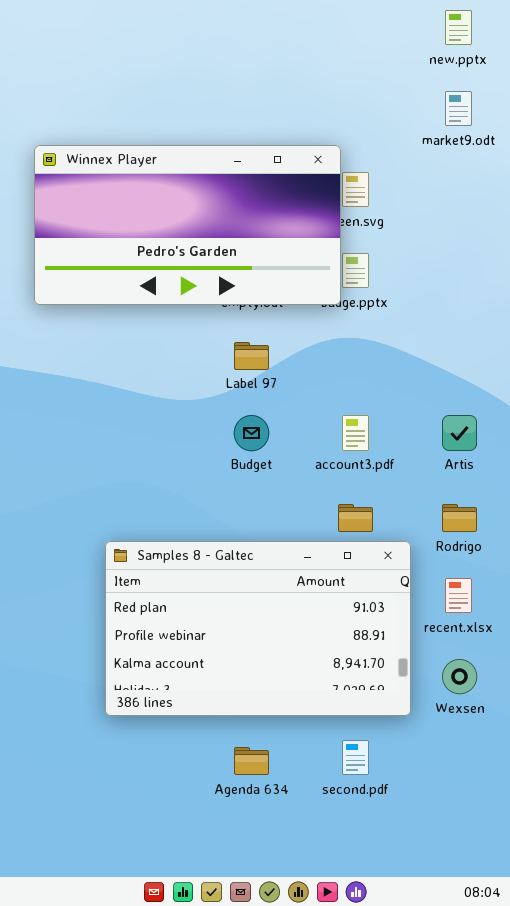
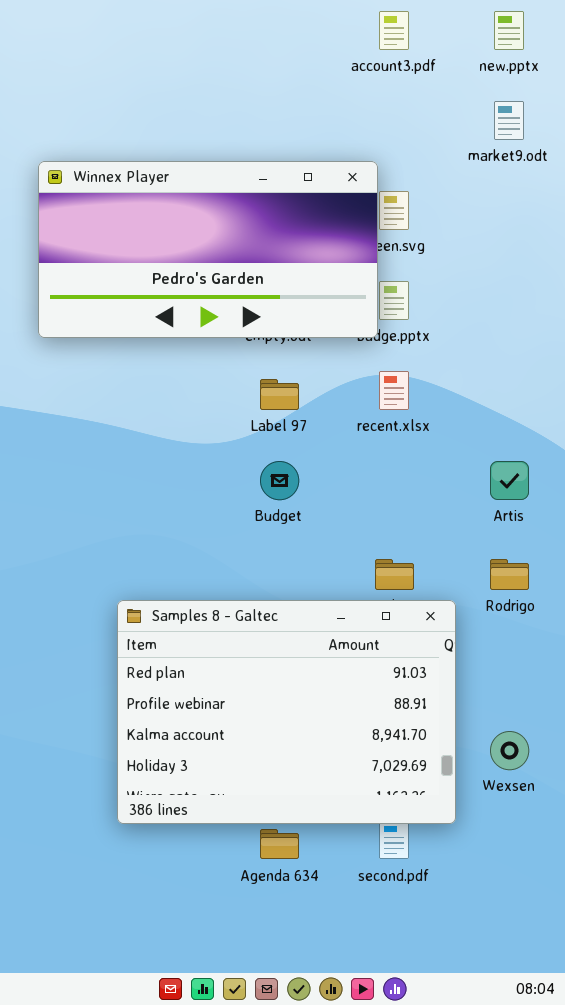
account3.pdf: [342,415,369,451] -> [379,11,409,50], moved
Samples 8 - Galtec: [105,541,411,716] -> [117,600,456,824], resized
recent.xlsx: [445,578,472,613] -> [379,371,409,410], moved

